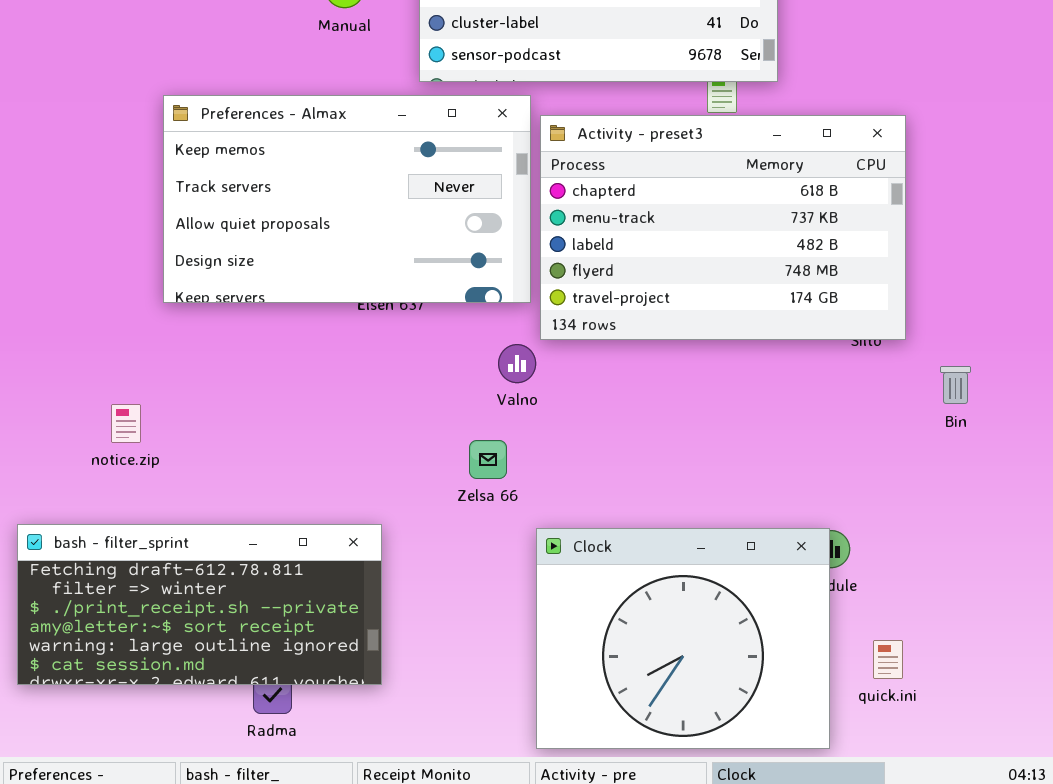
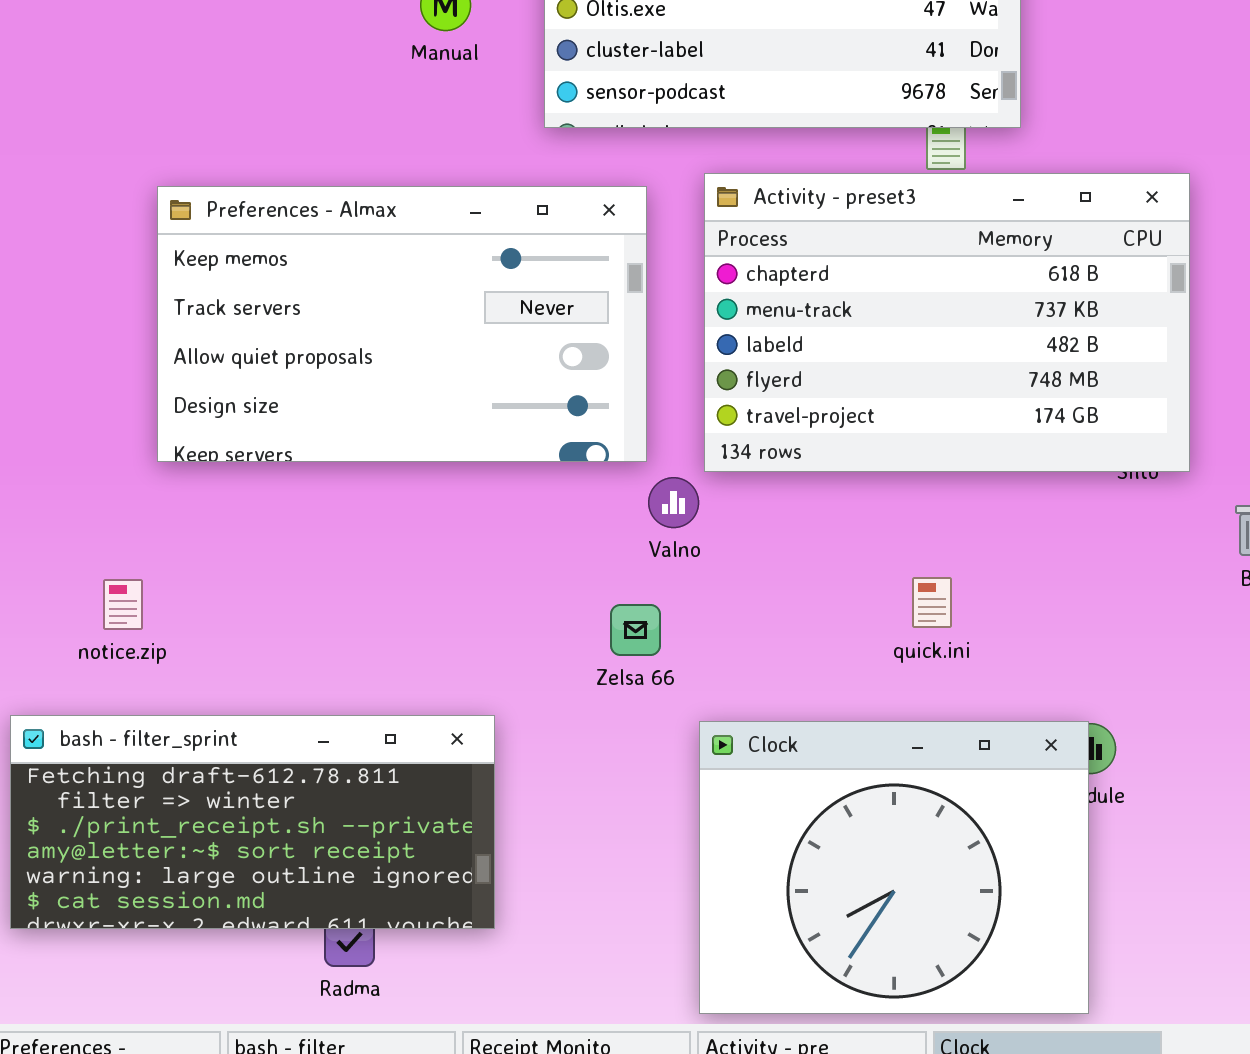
Preferences - Almax: [163,95,531,303] -> [157,186,647,462], moved
notice.zip: [111,404,141,443] -> [103,579,143,630], moved
quick.ini: [873,640,903,679] -> [912,577,952,628], moved

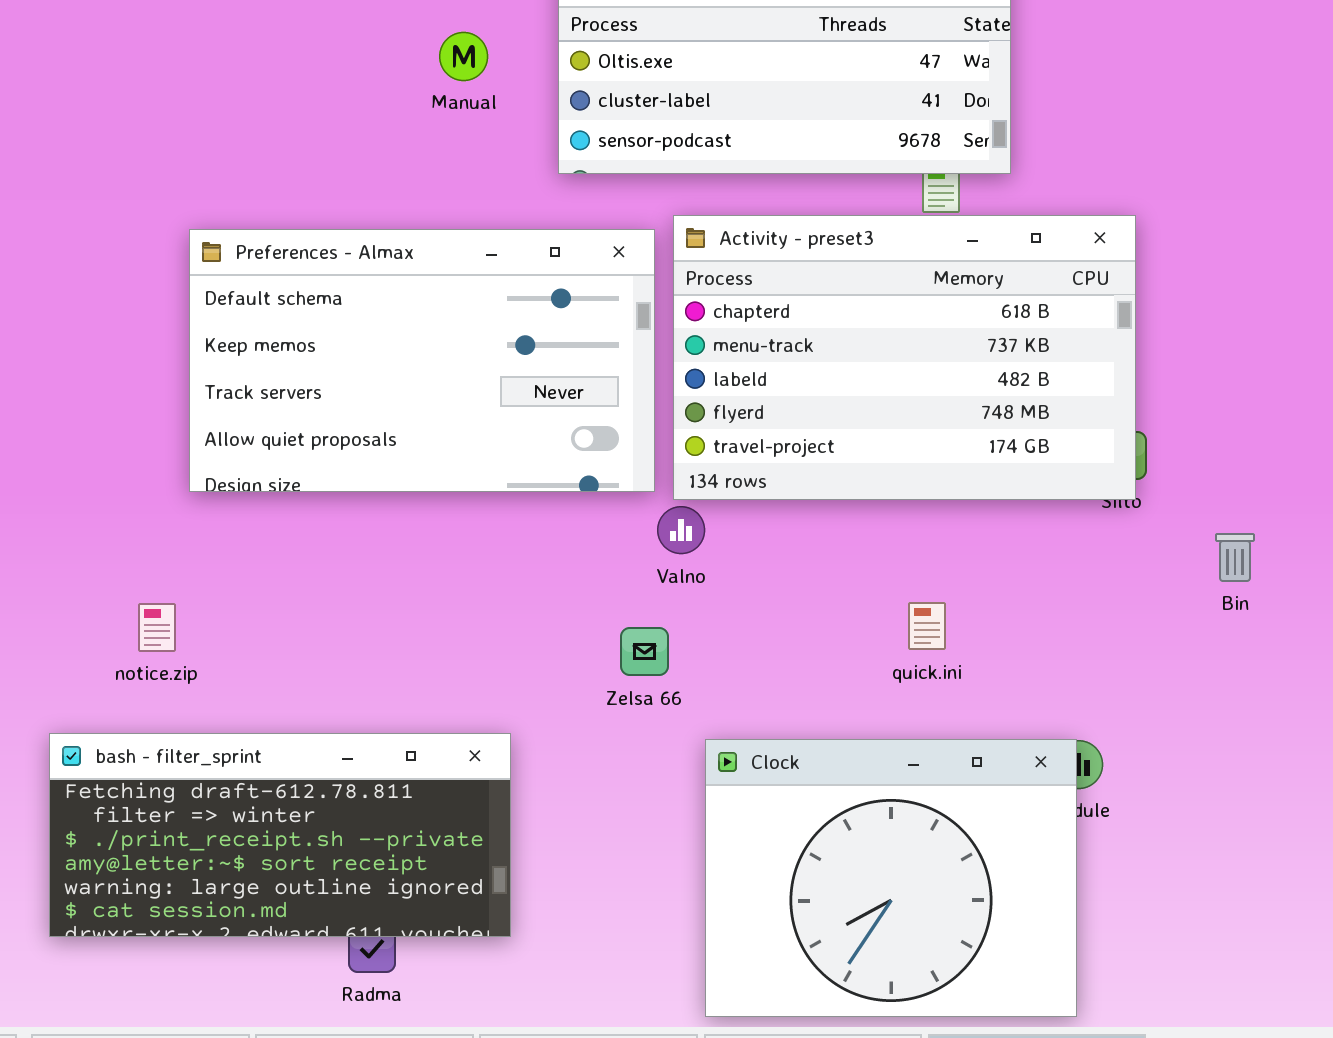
Activity - preset3: [704,173,1190,472] -> [673,215,1136,500], moved
Preferences - Almax: [157,186,647,462] -> [189,229,655,492], scrolled up 1 row

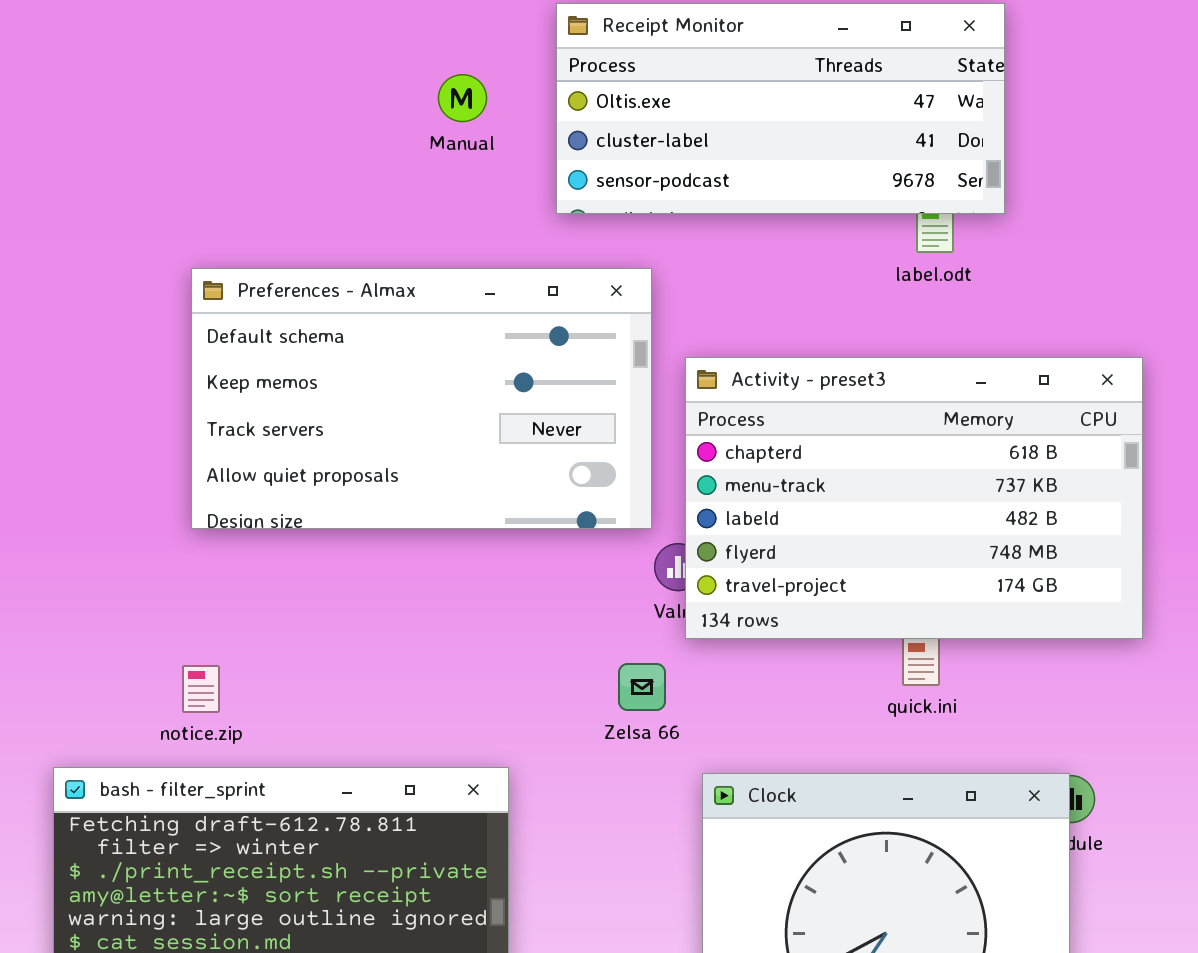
Activity - preset3: [673,215,1136,500] -> [685,357,1143,639], moved
notice.zip: [138,603,176,652] -> [182,665,220,713], moved

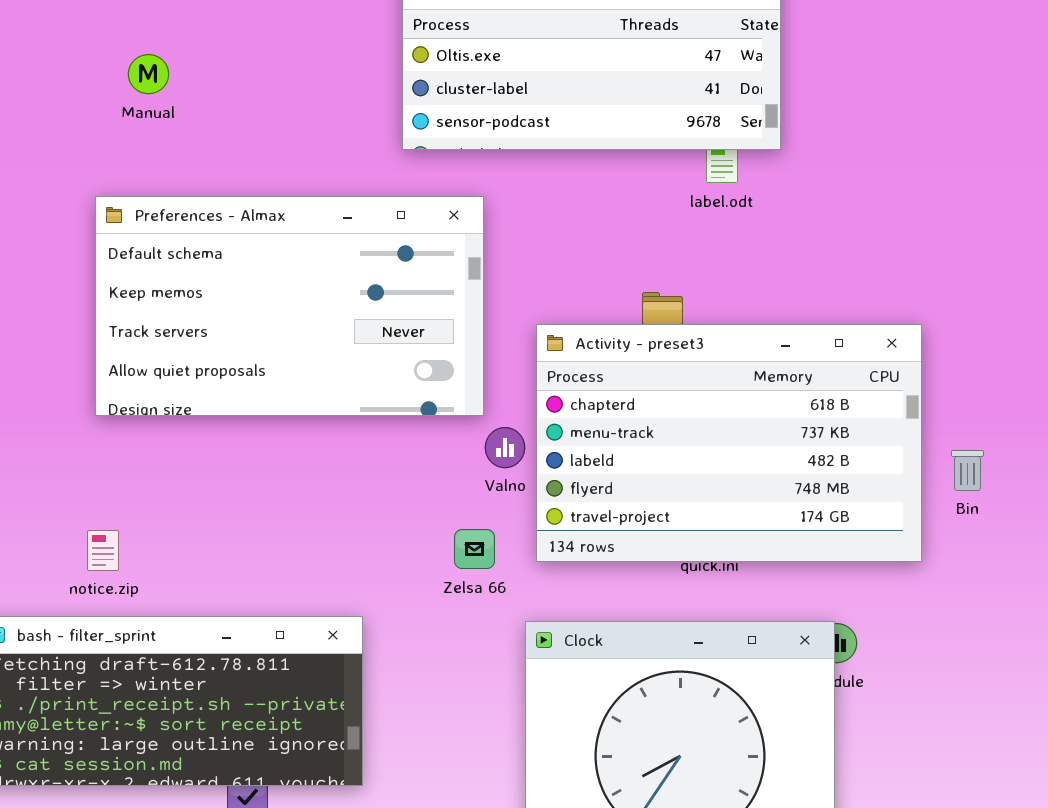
Manual: [438,74,487,122] -> [128,54,169,94], moved
Activity - preset3: [685,357,1143,639] -> [536,324,922,562], moved

